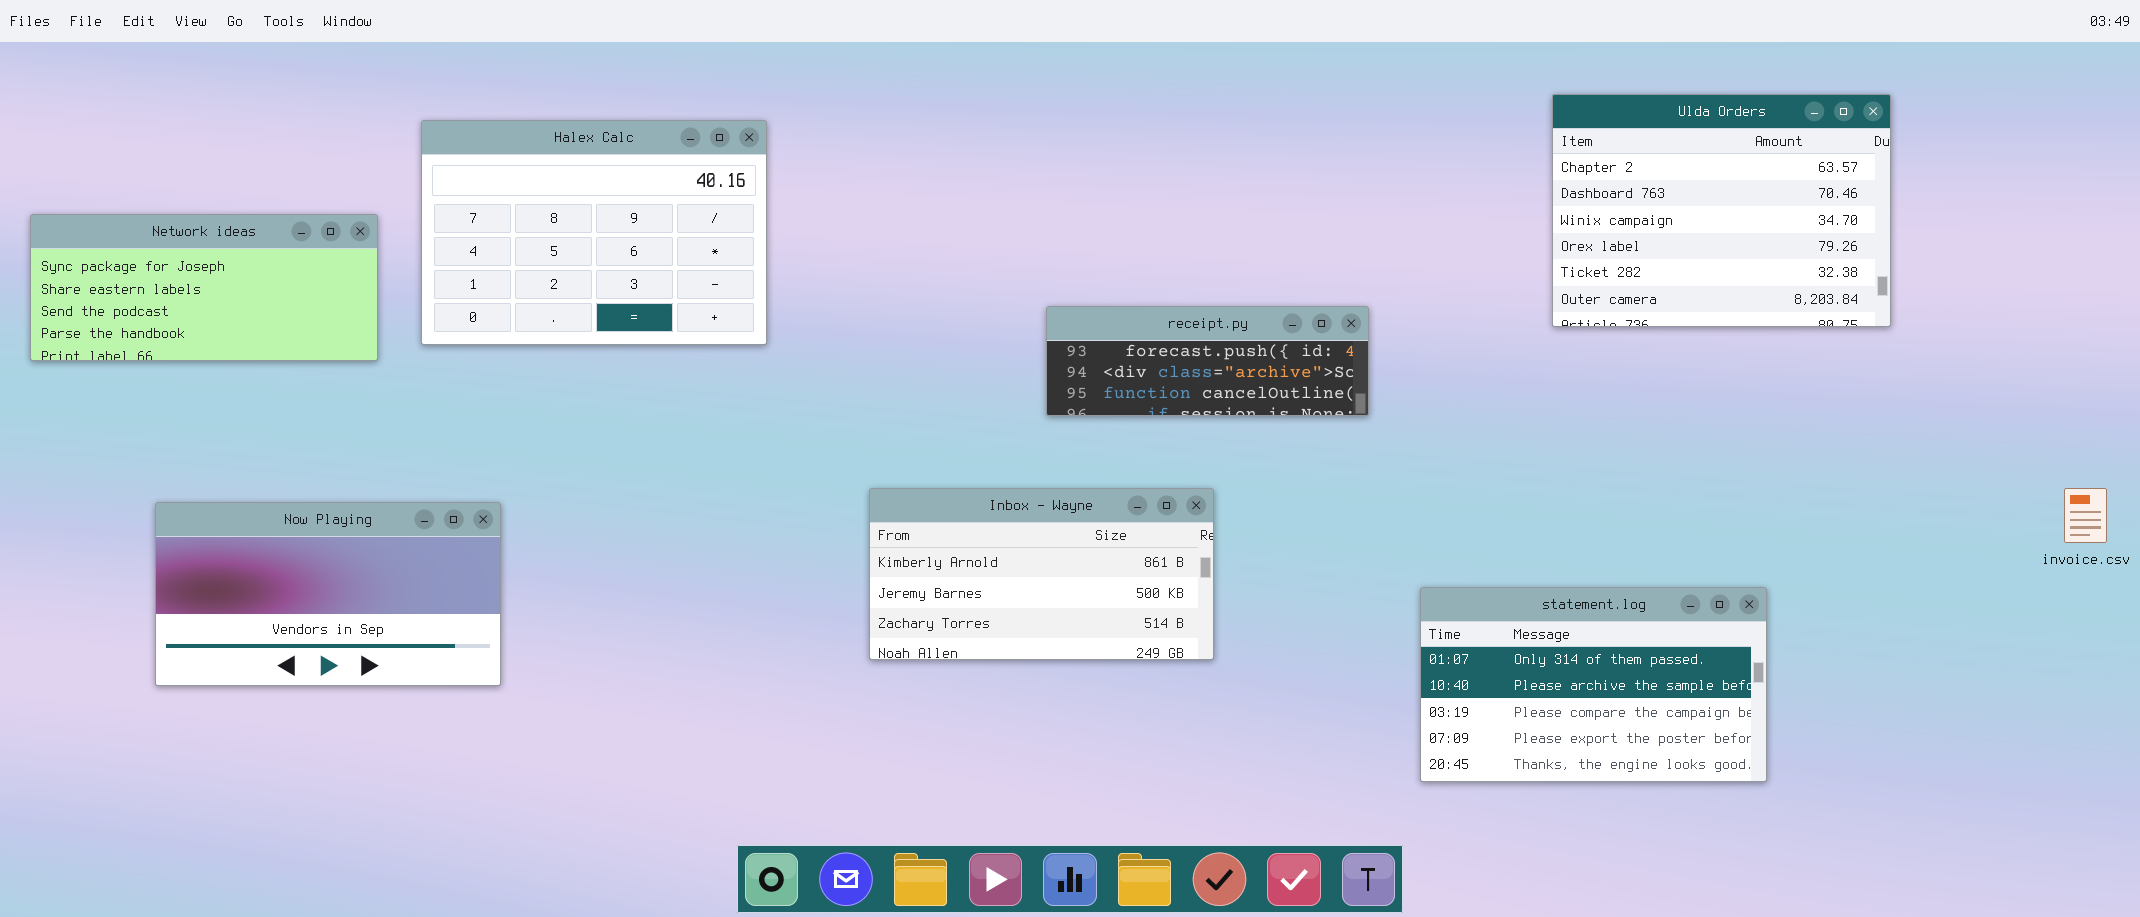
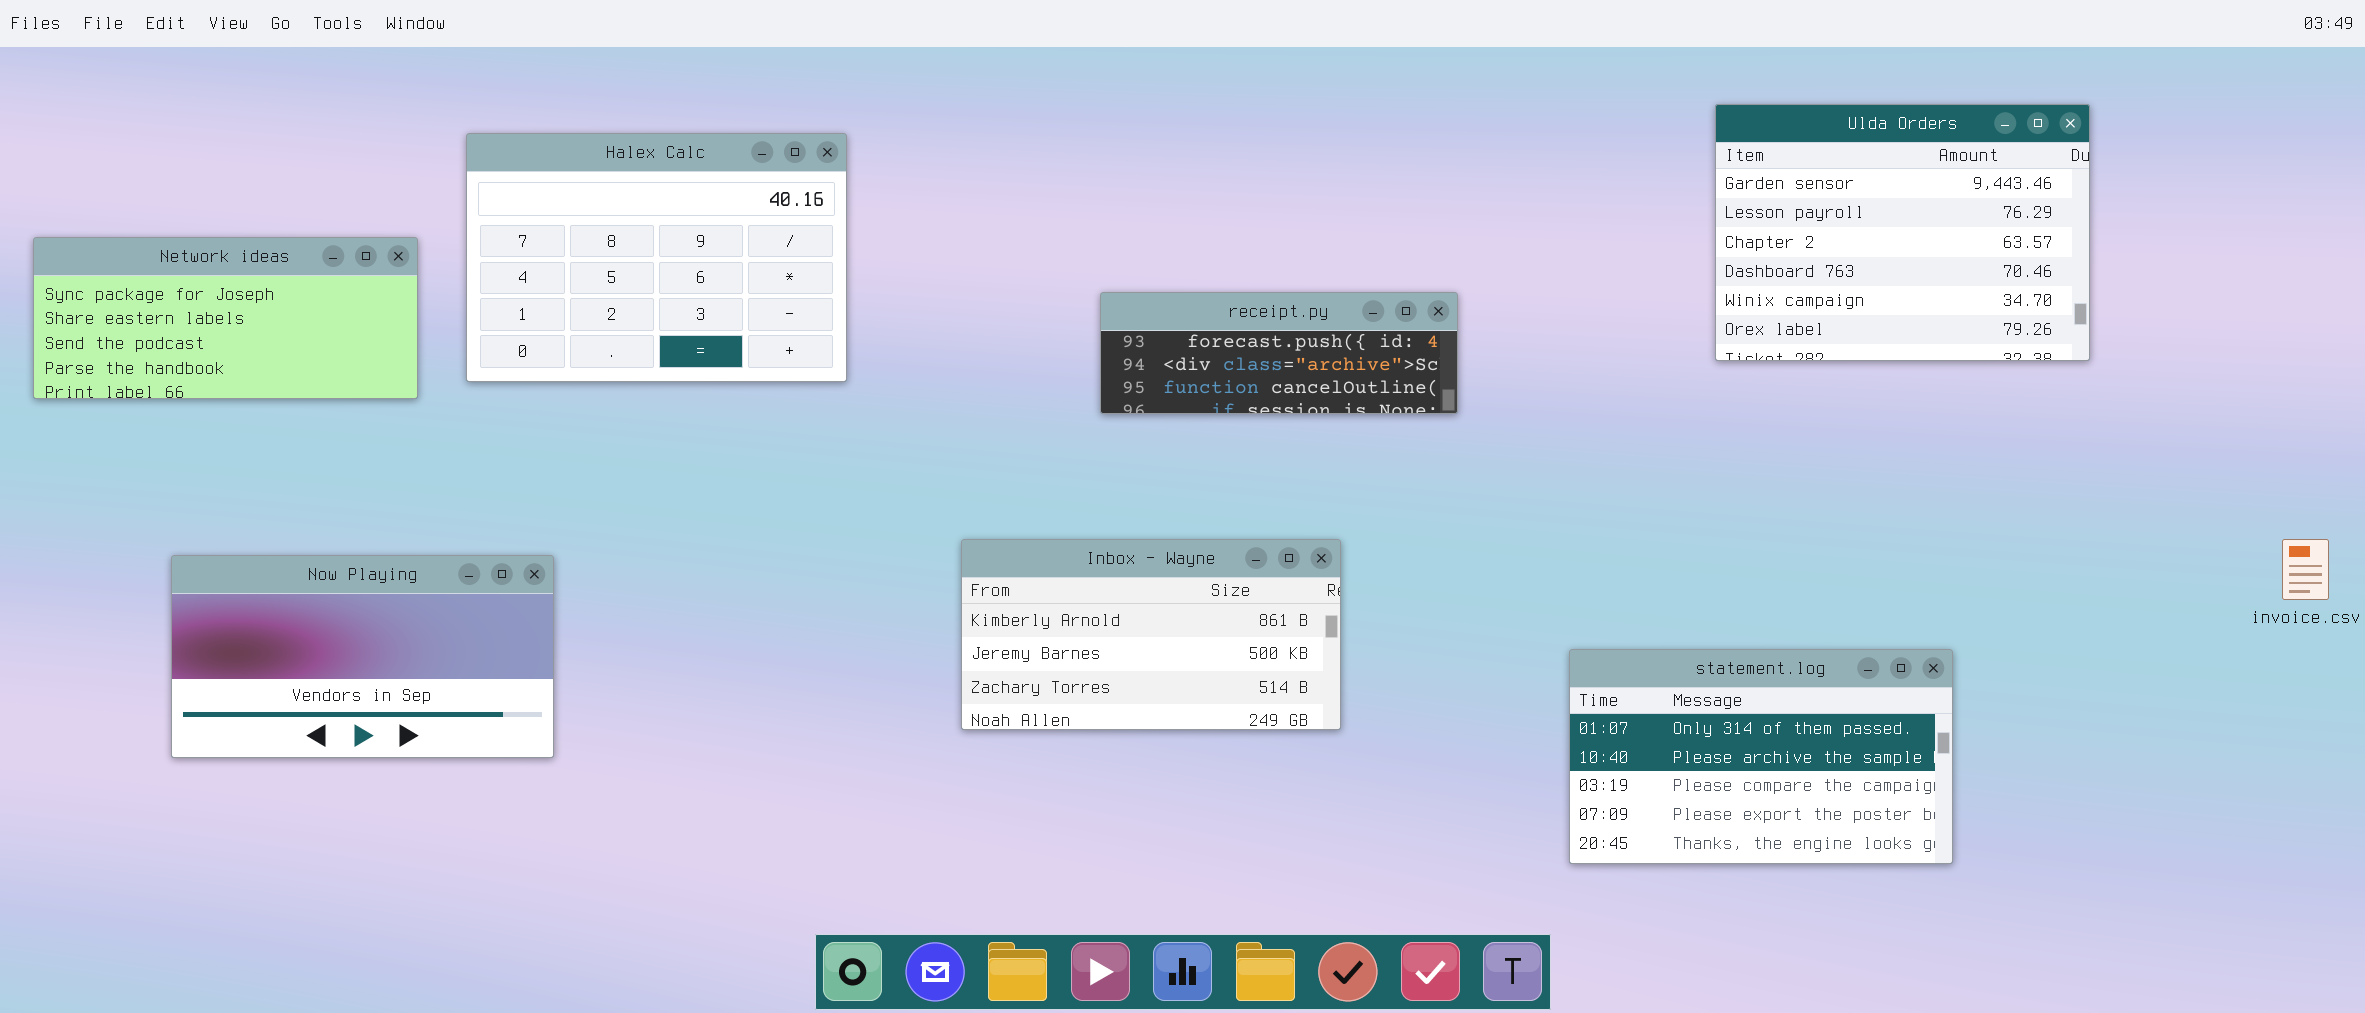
Ulda Orders: [1552,94,1891,327] -> [1715,104,2090,361], scrolled up 2 rows
receipt.py: [1046,306,1369,416] -> [1100,292,1458,414], moved

